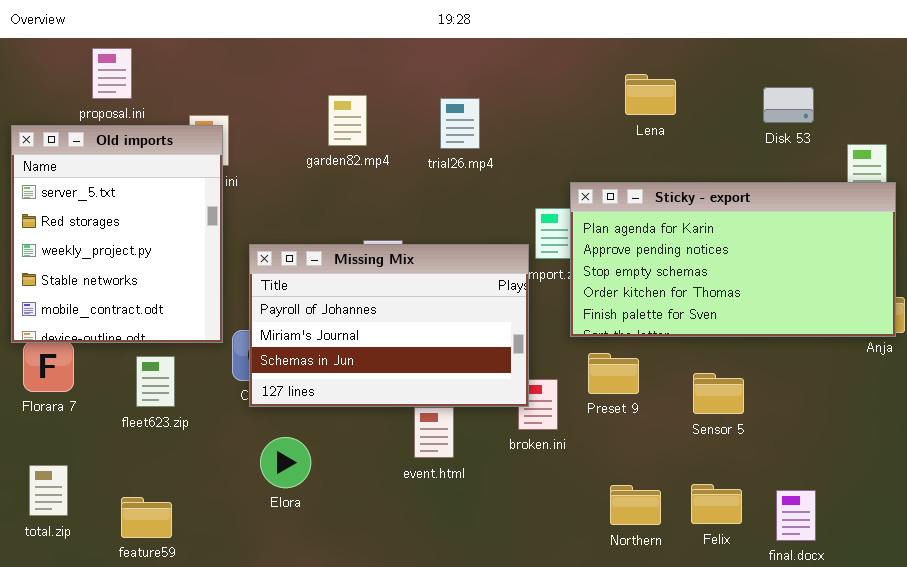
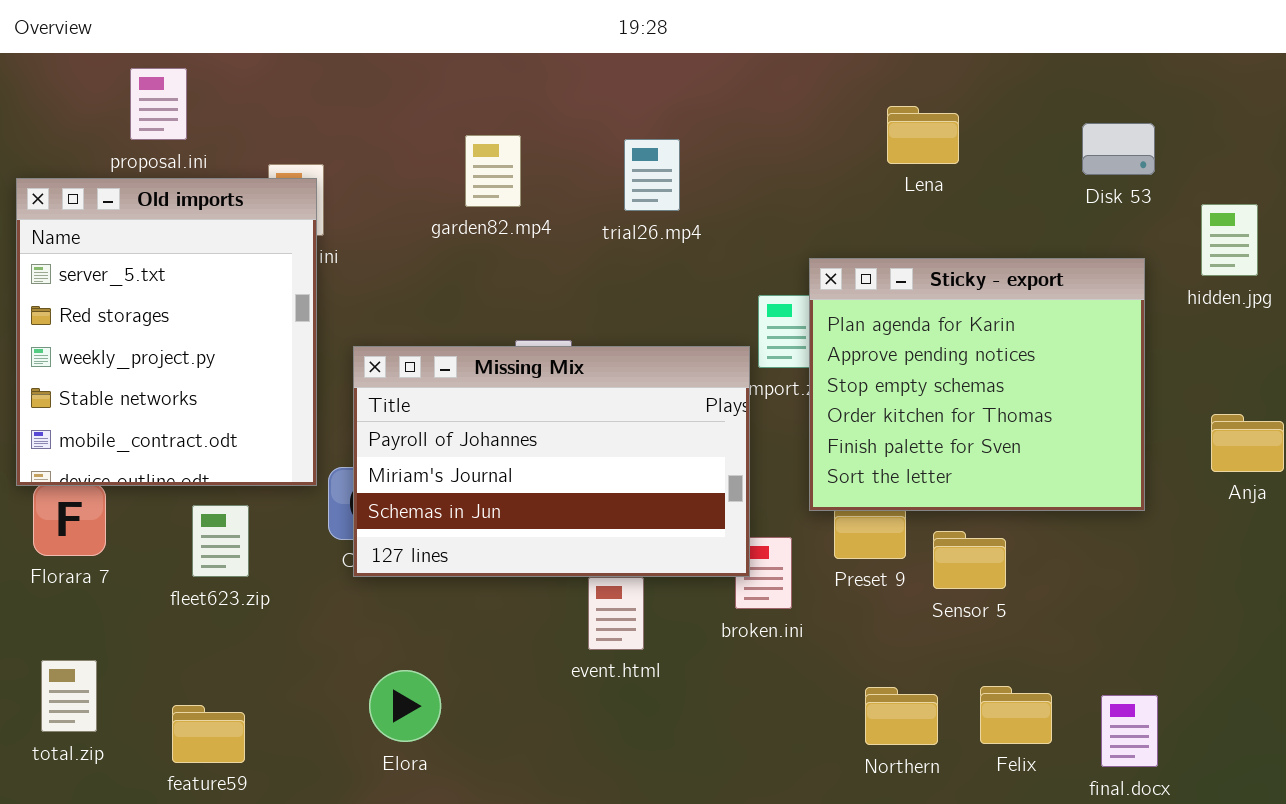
Sticky - export: [570,182,896,337] -> [809,258,1145,511], resized
Sensor 5: [693,373,744,414] -> [933,531,1006,589], moved
Elora: [260,437,311,488] -> [369,670,441,742], moved

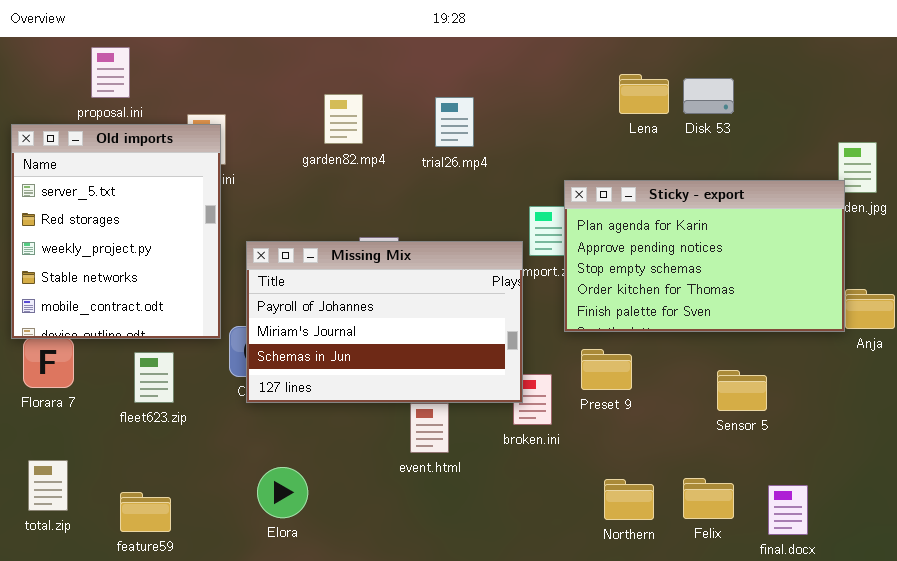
Disk 53: [1082,123,1155,175] -> [683,78,734,114], moved
Sticky - export: [809,258,1145,511] -> [564,180,845,332], resized
Sensor 5: [933,531,1006,589] -> [717,370,767,411], moved

